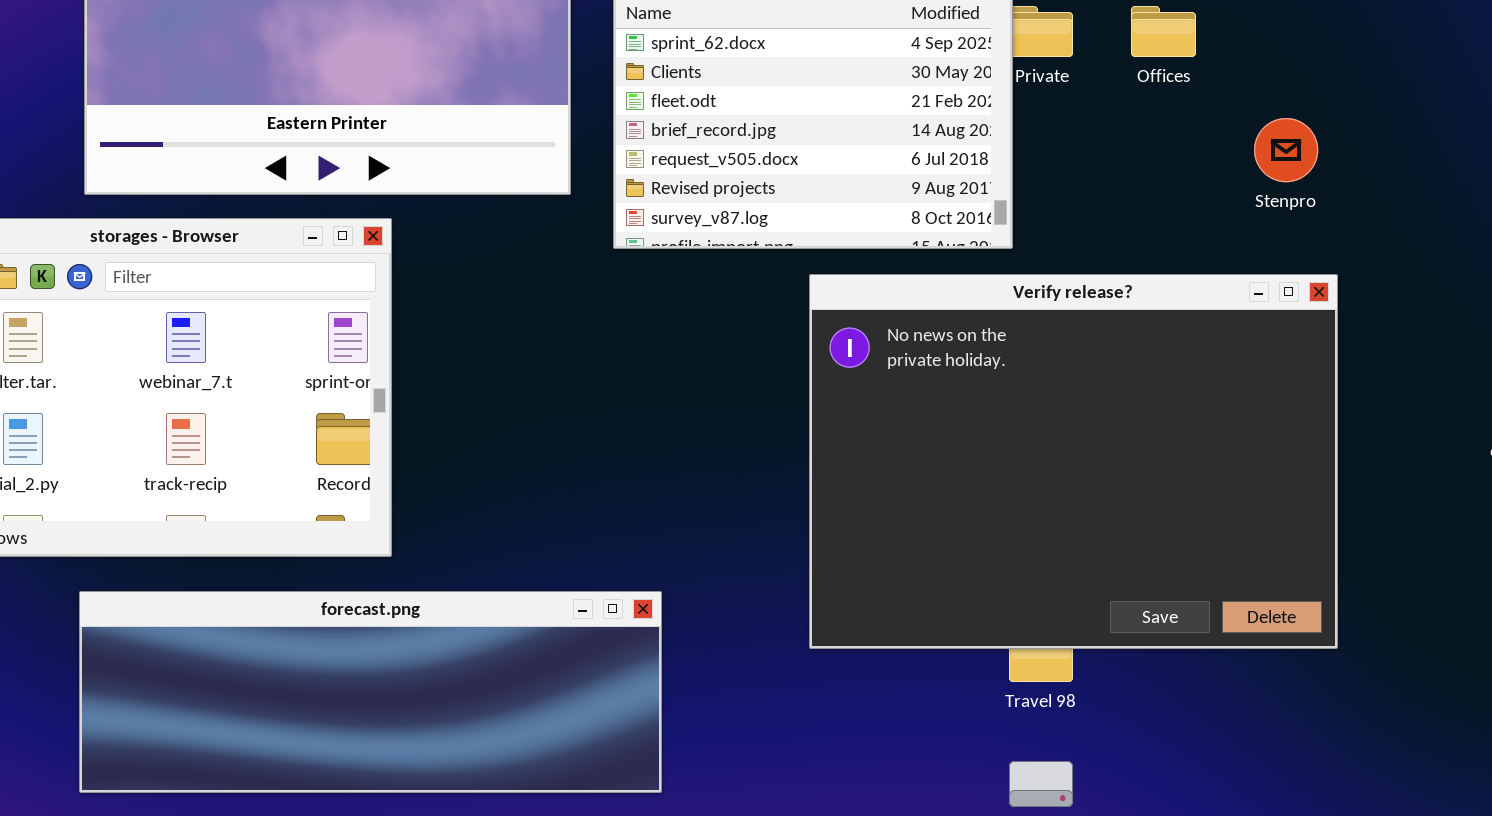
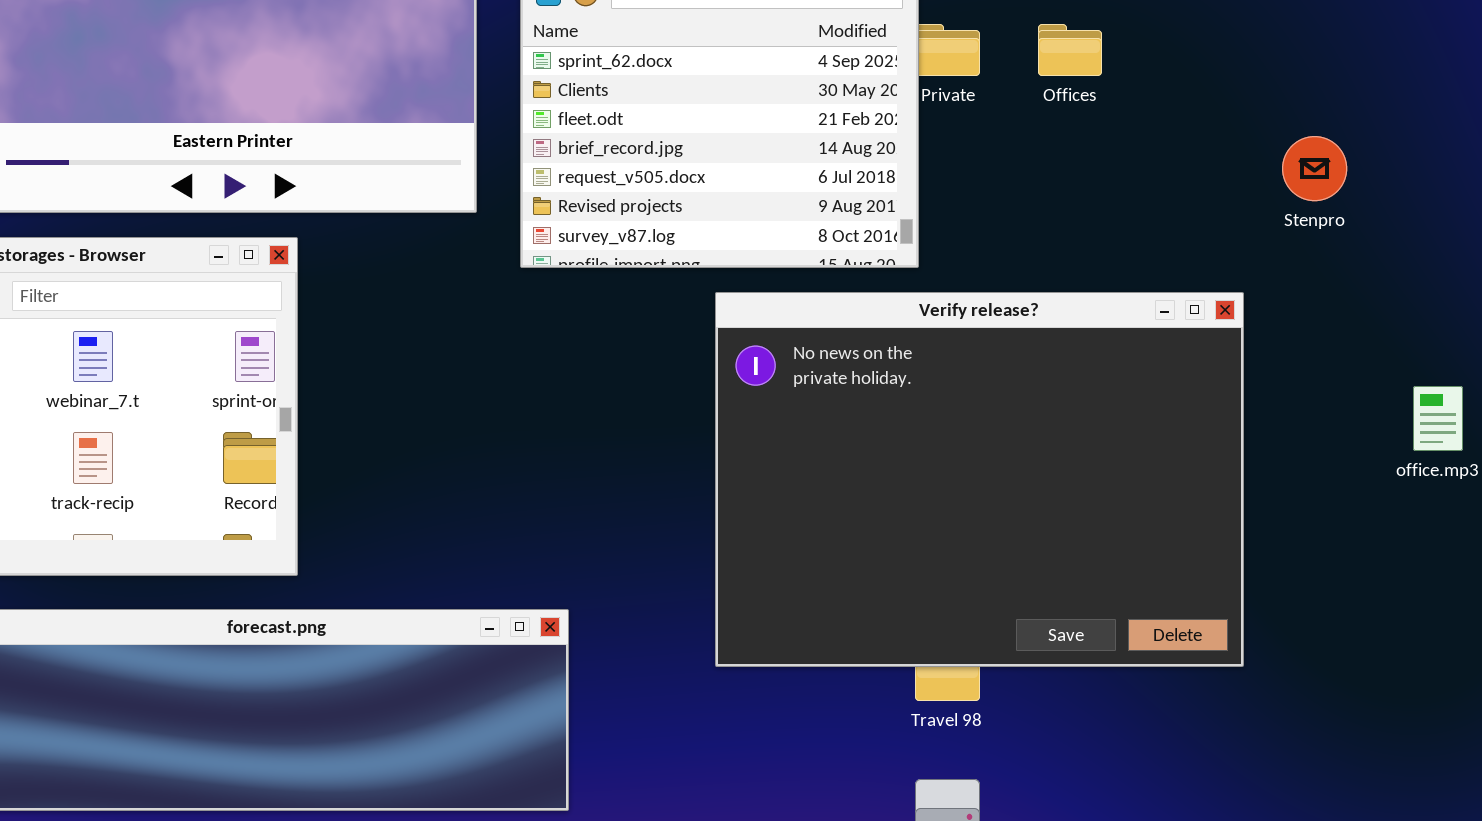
Stenpro: [1254,118,1318,182] -> [1282,136,1347,201], moved

